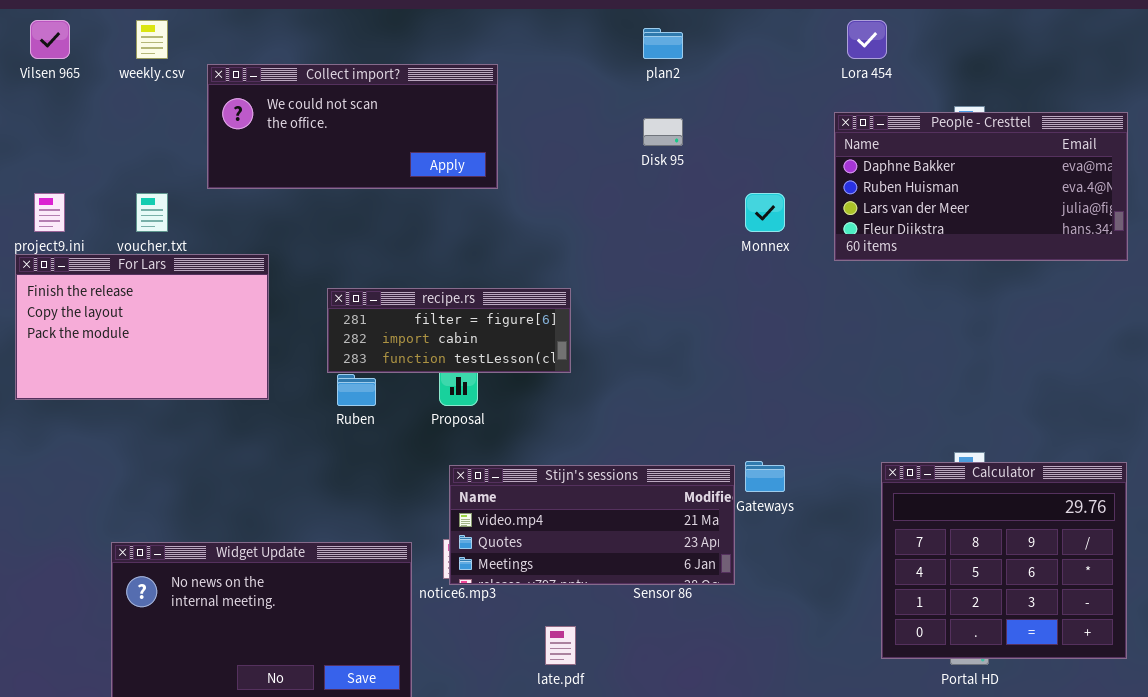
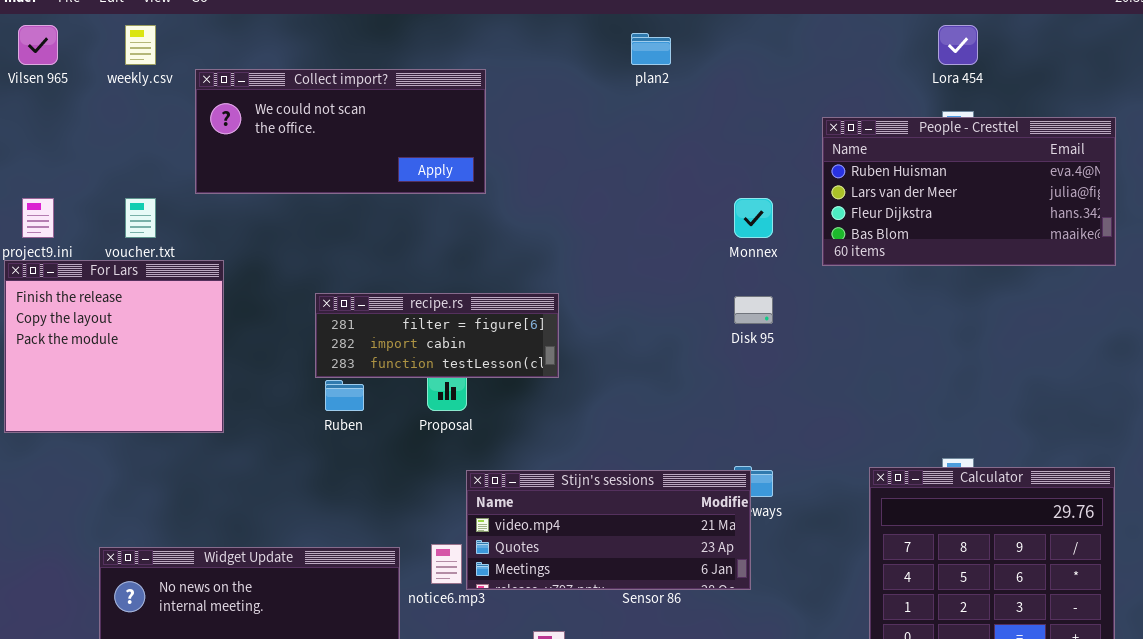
Lora 454: [847,20,887,59] -> [938,25,978,65], moved
People - Cresttel: [834,112,1128,261] -> [822,117,1116,266], scrolled down 1 row
Disk 95: [643,118,683,146] -> [734,296,773,324], moved
For Lars: [15,254,269,400] -> [4,260,224,433], resized
Stijn's sessions: [449,465,735,585] -> [466,470,751,590], moved

